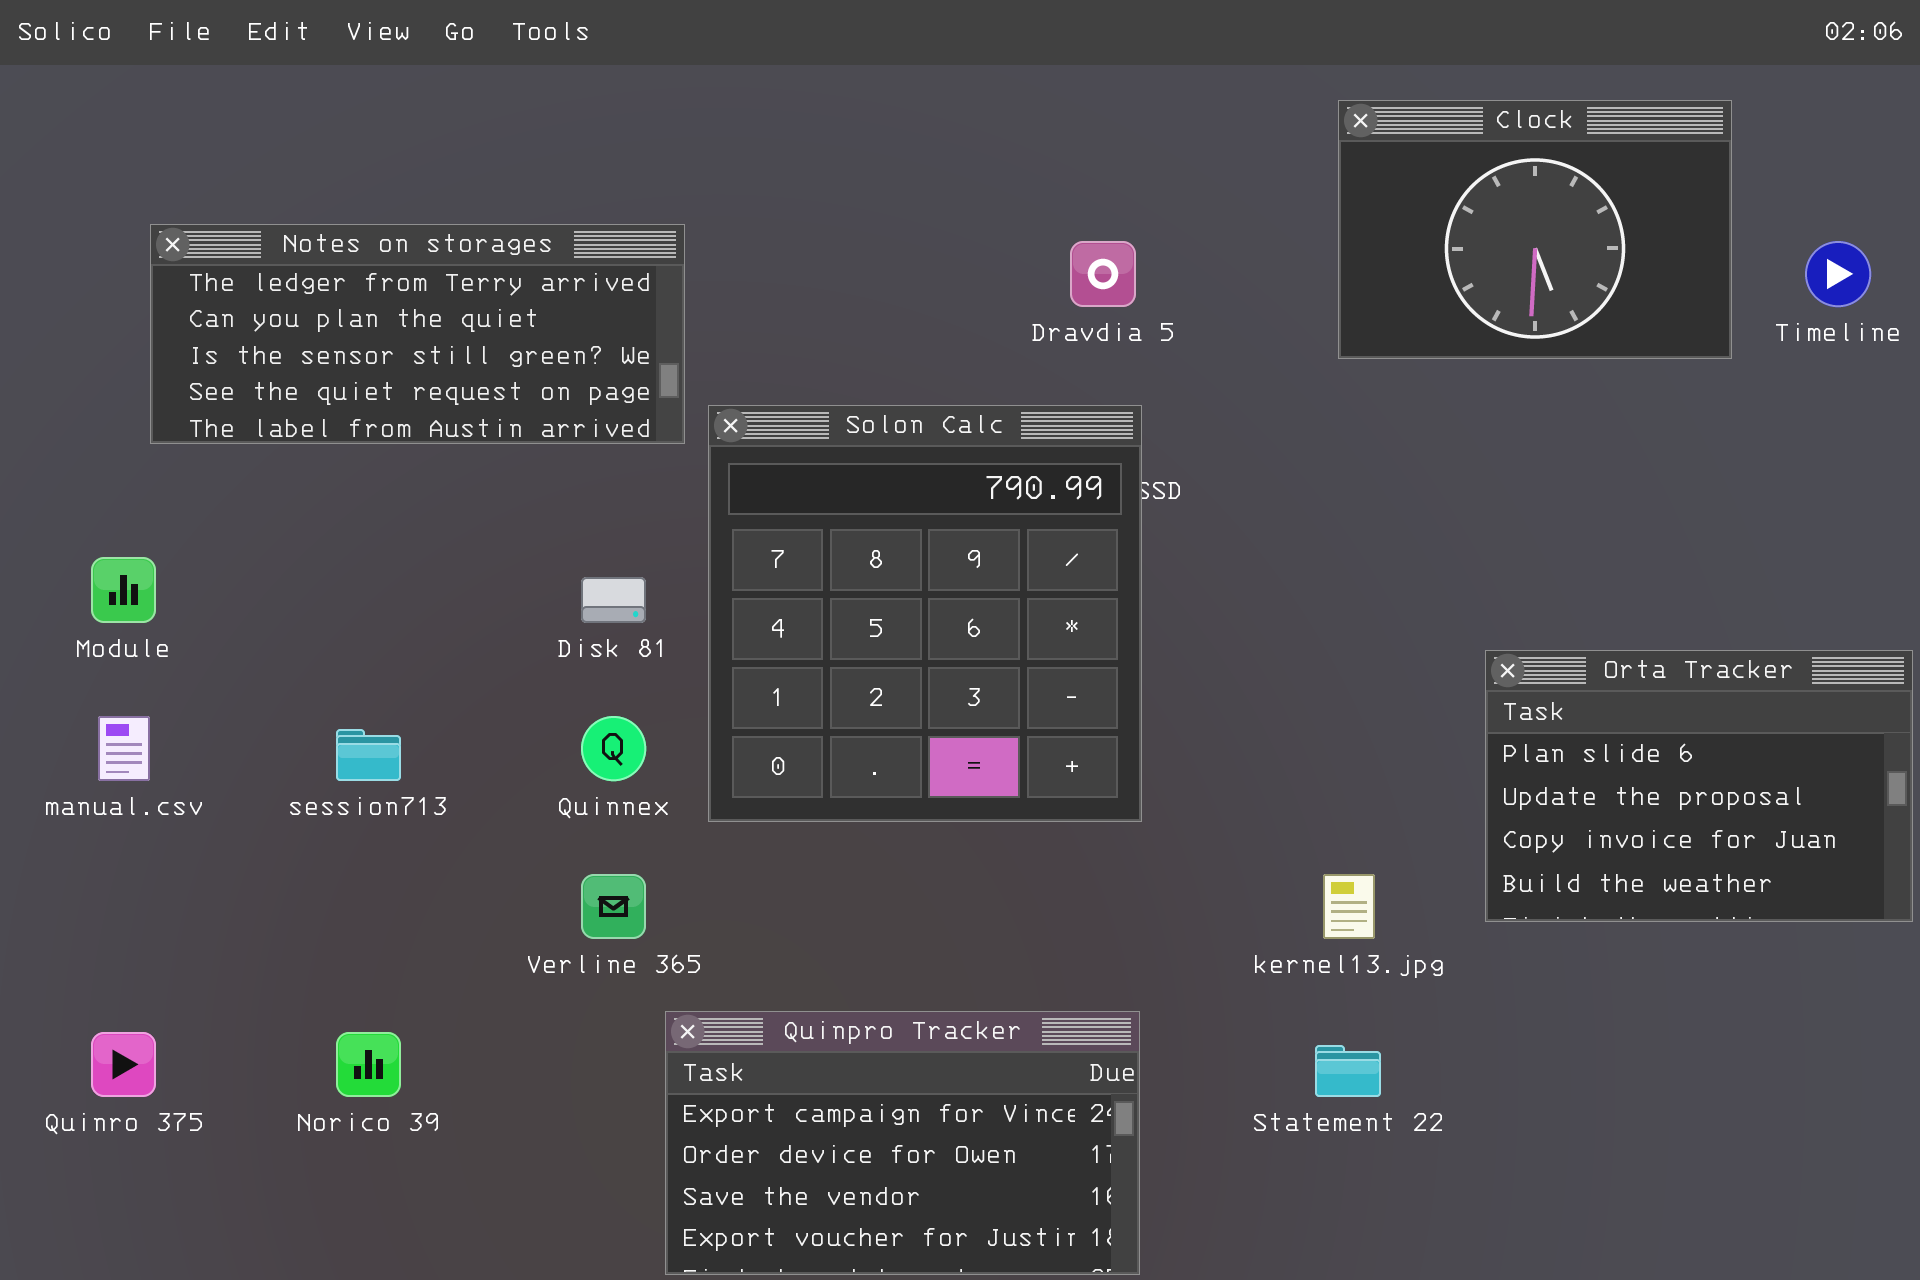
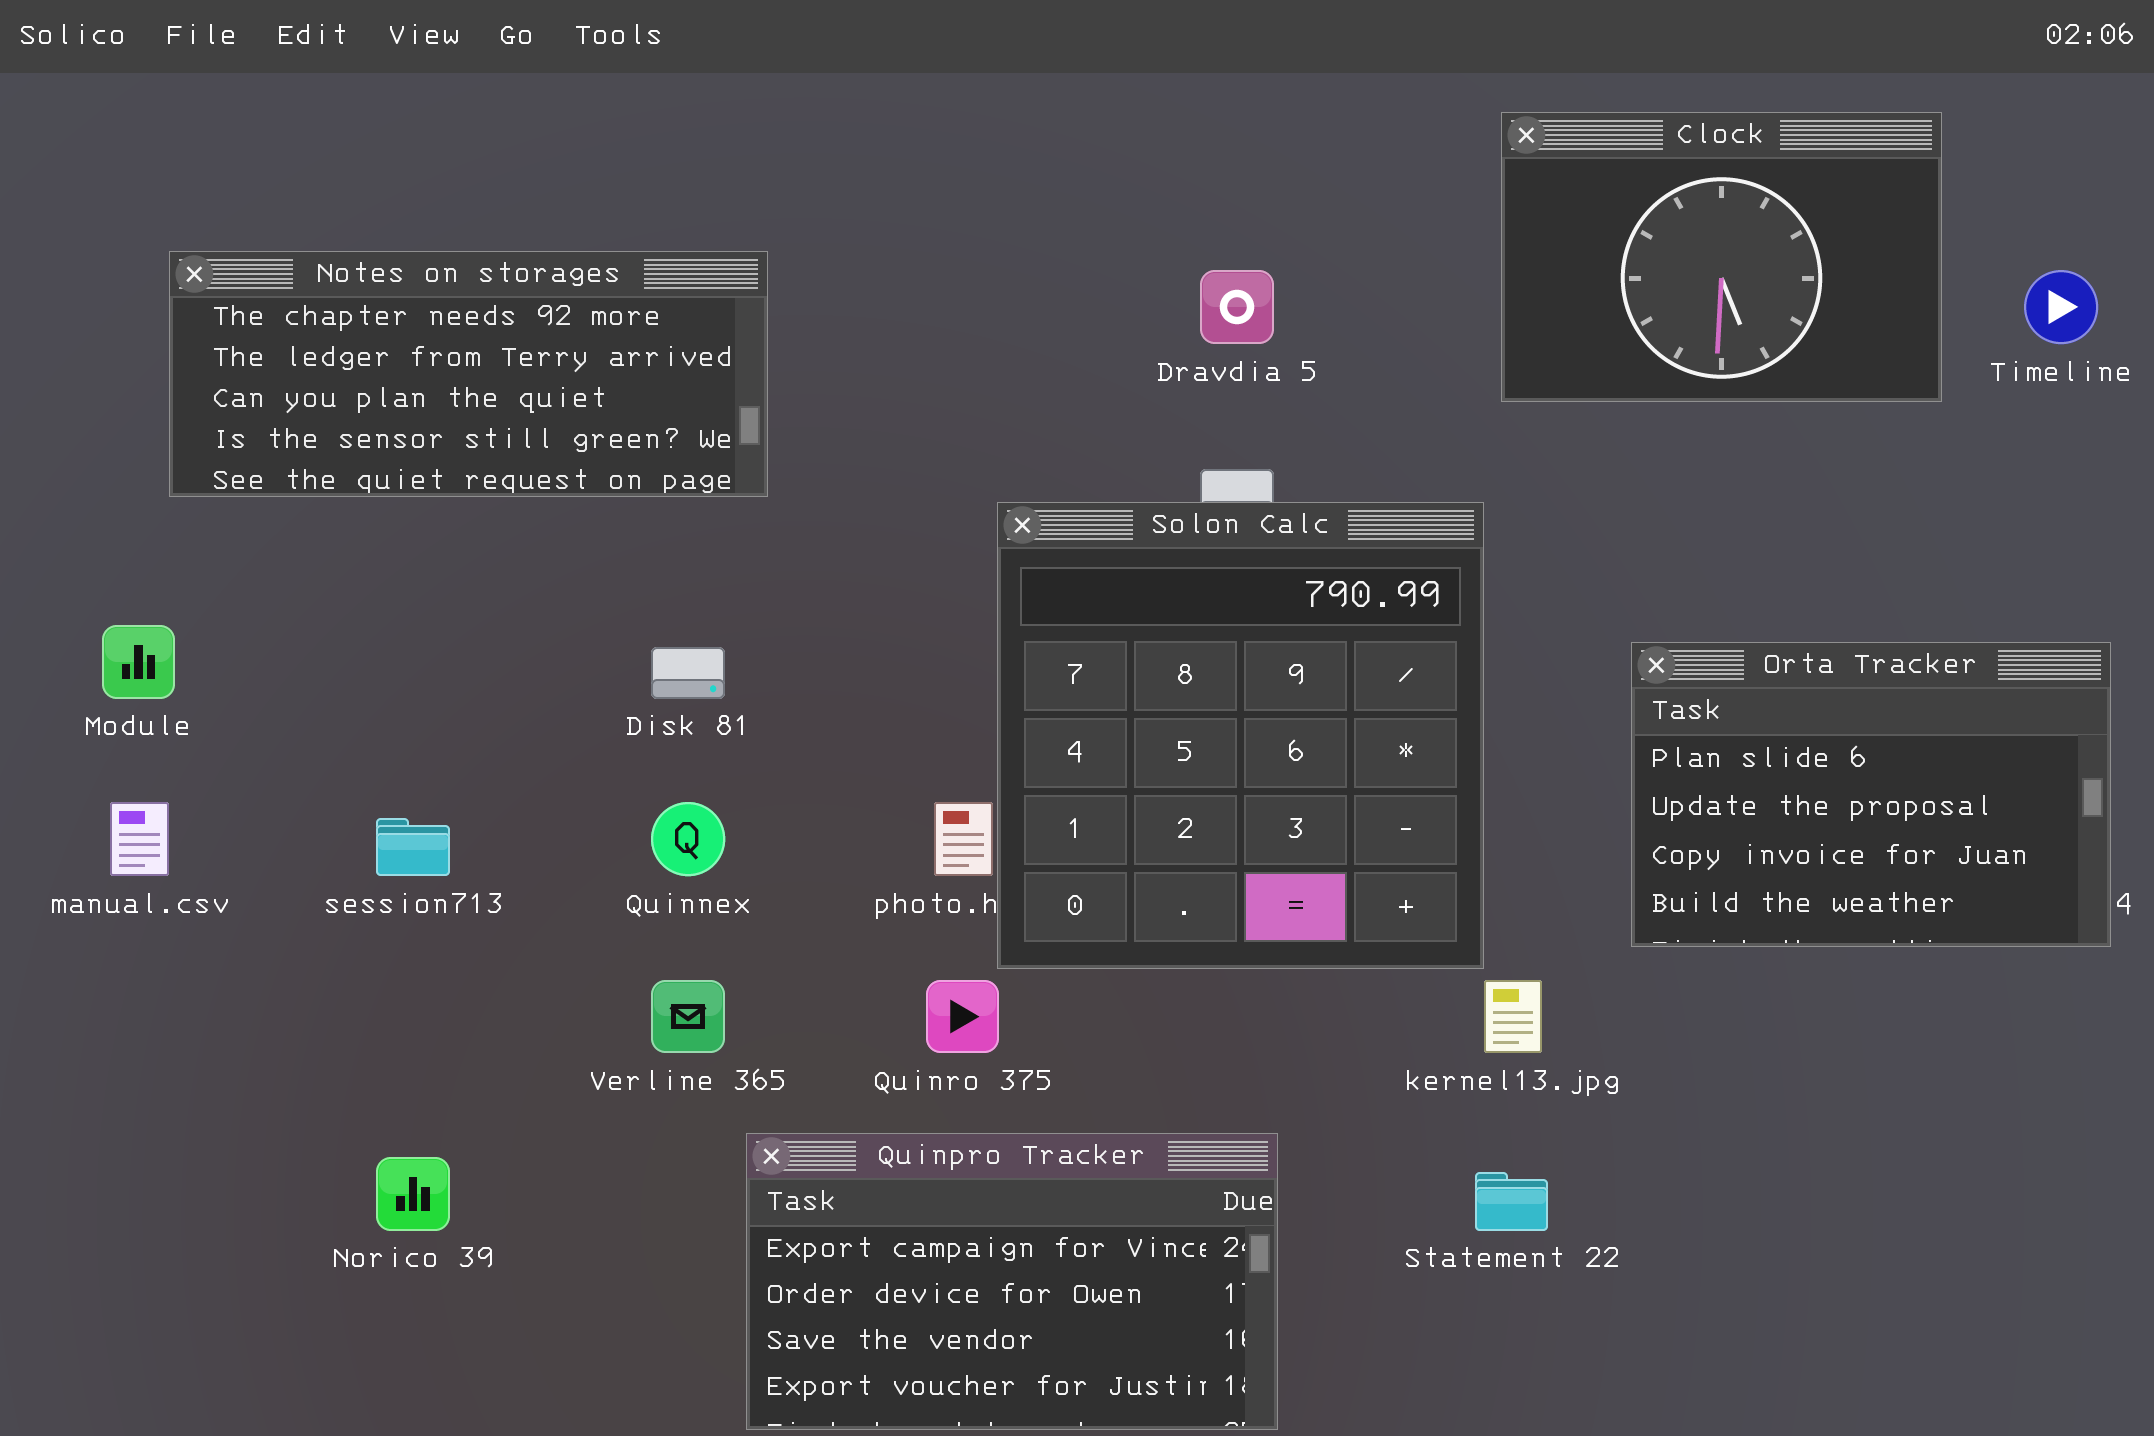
Notes on storages: [150,224,685,444] -> [169,251,768,497], scrolled up 1 row
Solon Calc: [708,405,1142,822] -> [997,502,1484,969], moved
Orta Tracker: [1485,650,1913,922] -> [1631,642,2111,947], moved
Quinro 375: [91,1032,156,1097] -> [926,980,999,1053], moved

